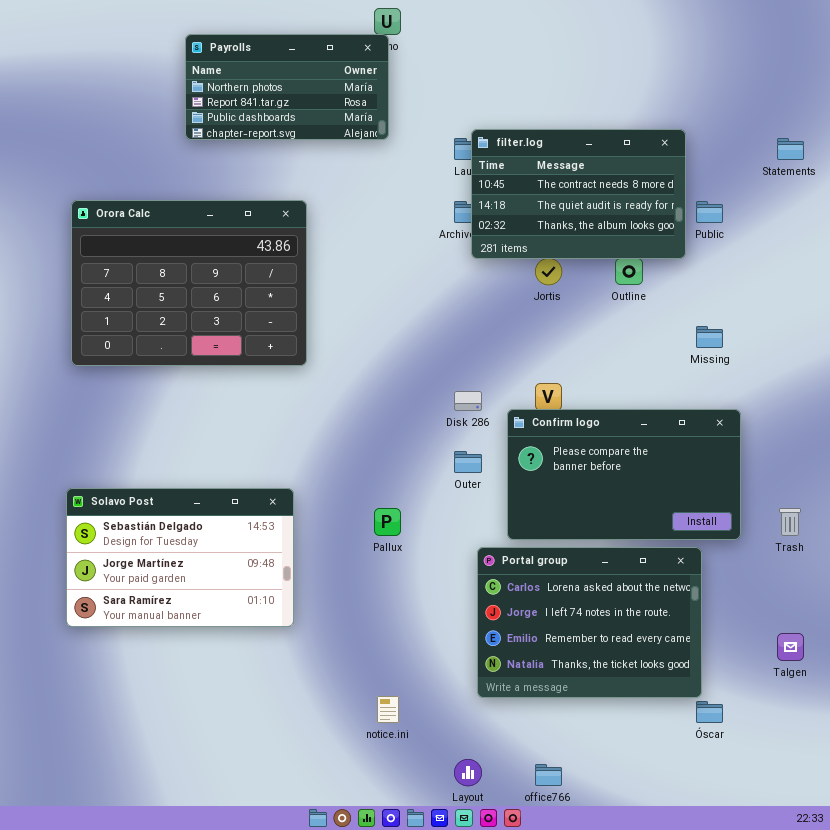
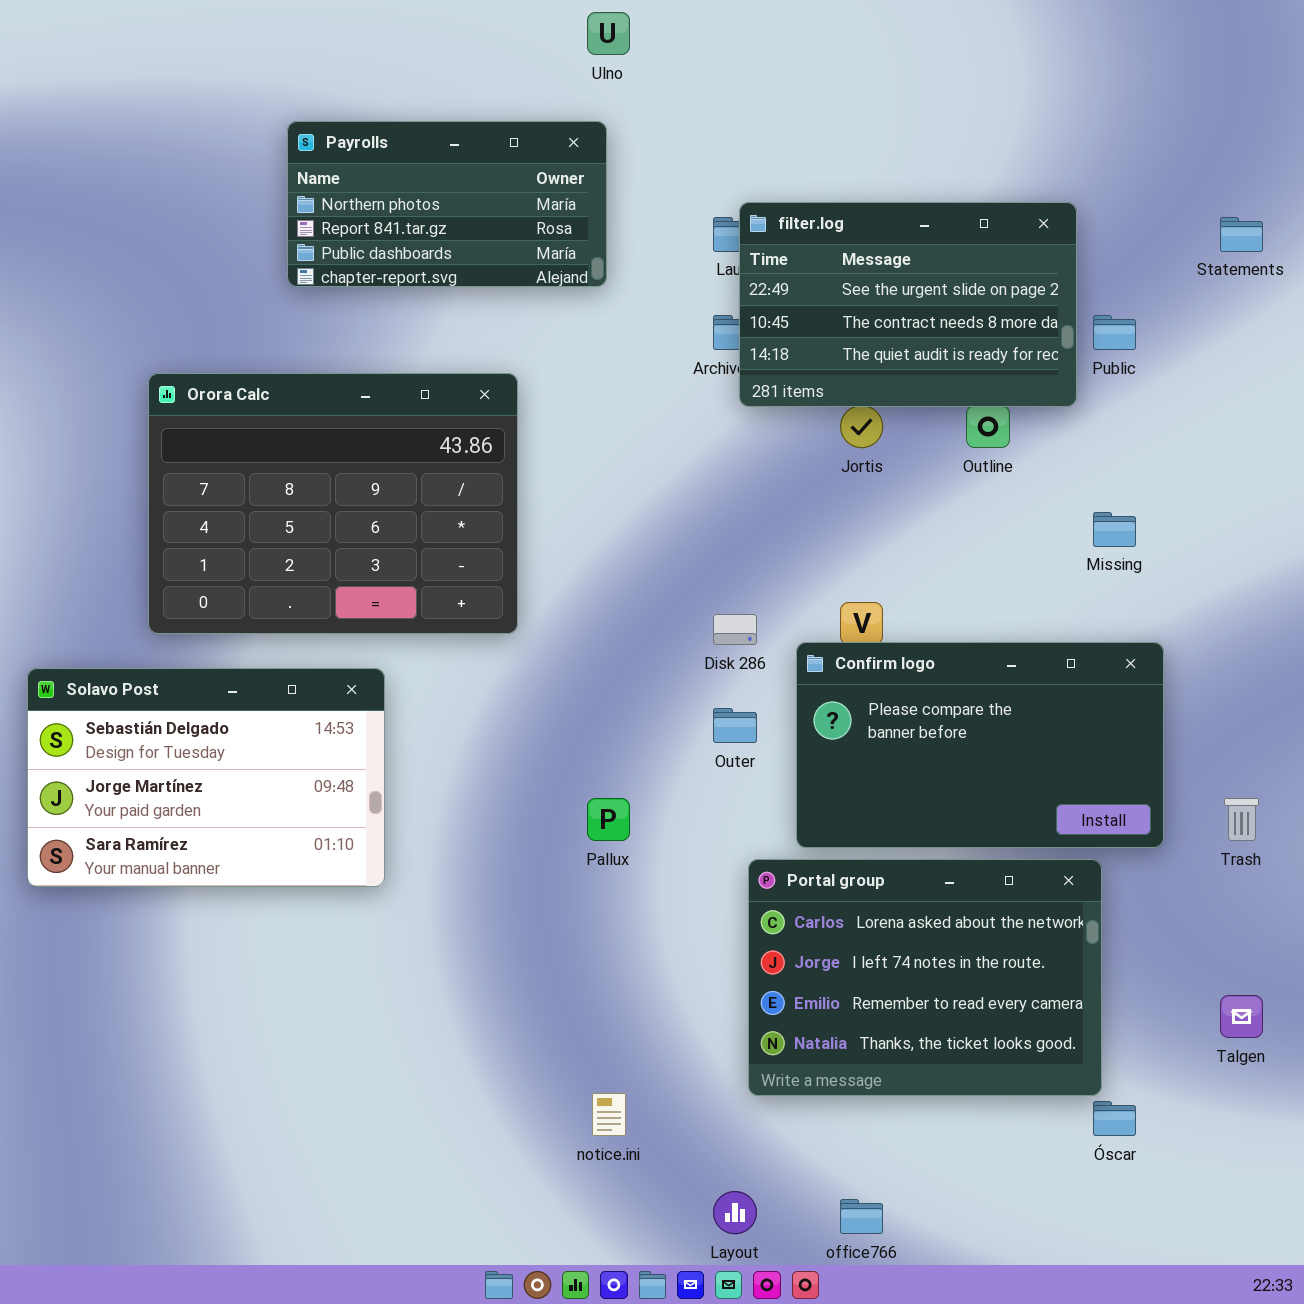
Payrolls: [185,34,389,140] -> [287,121,607,287], moved
filter.log: [471,129,686,259] -> [739,202,1077,407], scrolled up 1 row
Orora Calc: [71,200,307,366] -> [148,373,518,634], moved
Solavo Post: [66,488,294,627] -> [27,668,385,887], moved

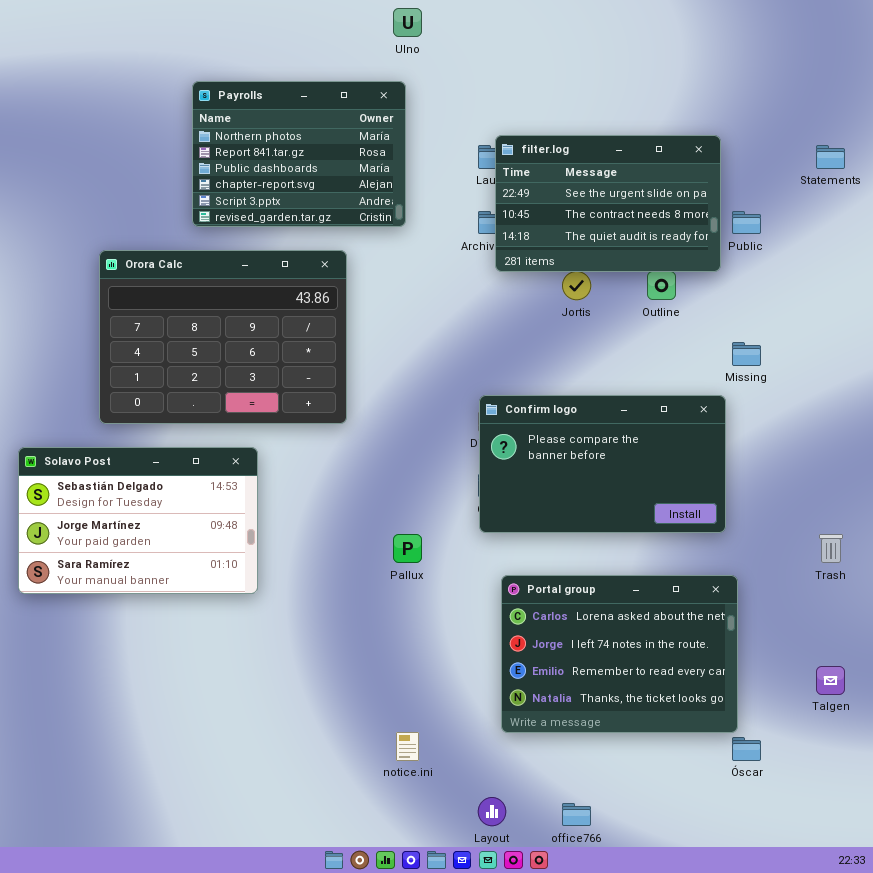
Payrolls: [287,121,607,287] -> [192,81,406,227], resized
Confirm logo: [796,642,1164,848] -> [479,395,726,533], moved

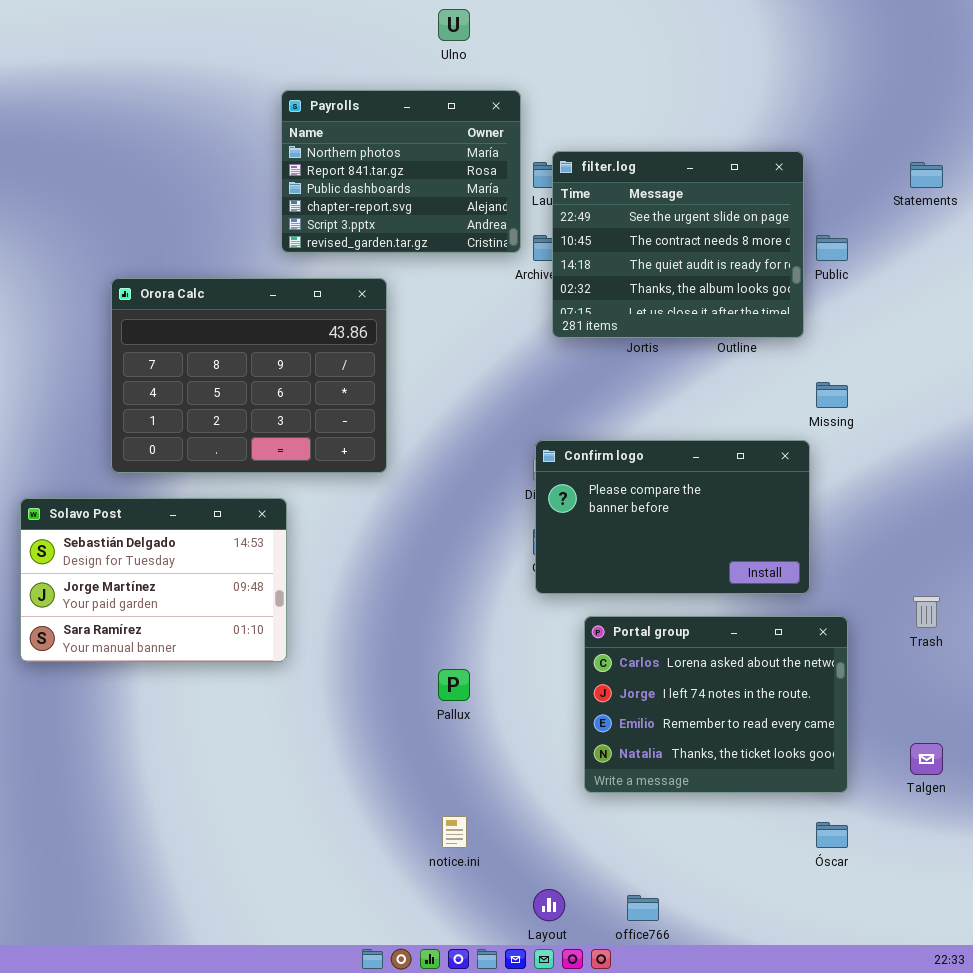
Payrolls: [192,81,406,227] -> [281,90,521,253], moved
filter.log: [495,135,721,272] -> [552,151,804,338], resized
Pallux: [393,534,422,563] -> [438,669,470,701], moved
Portal group: [501,575,738,733] -> [584,616,848,793], moved

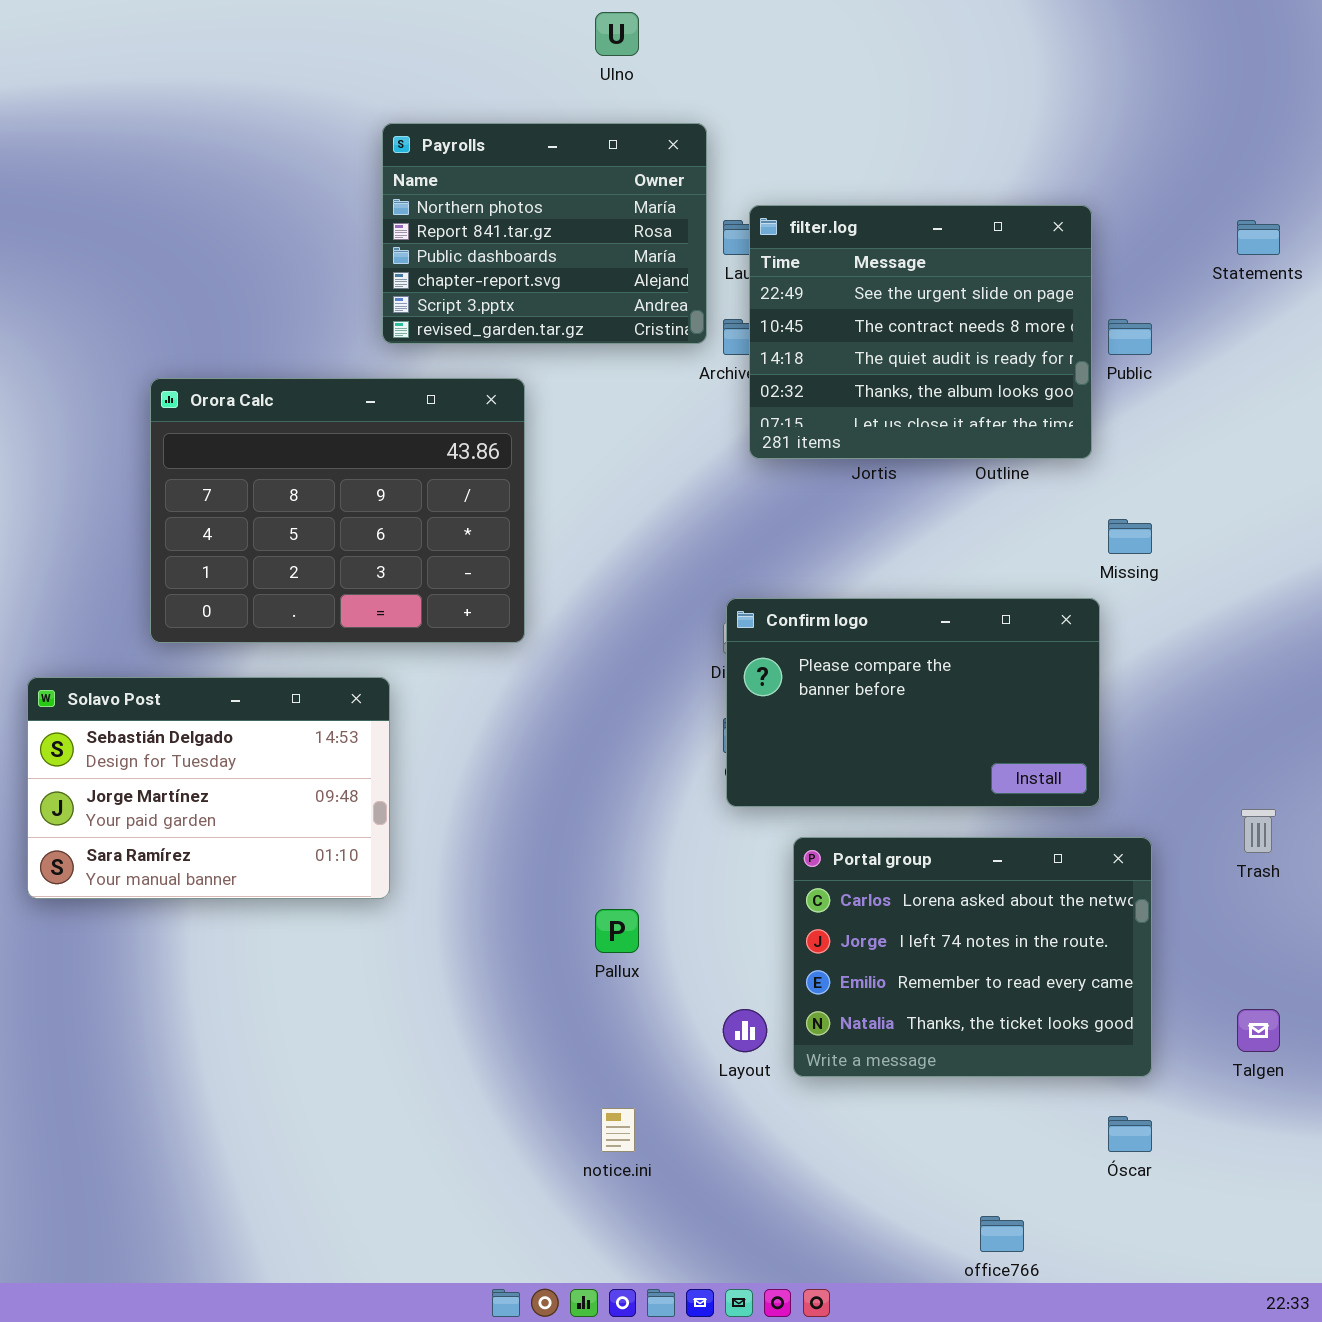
Layout: [533,889,565,921] -> [723,1009,767,1052], moved
office766: [627,895,659,921] -> [980,1216,1024,1252], moved

